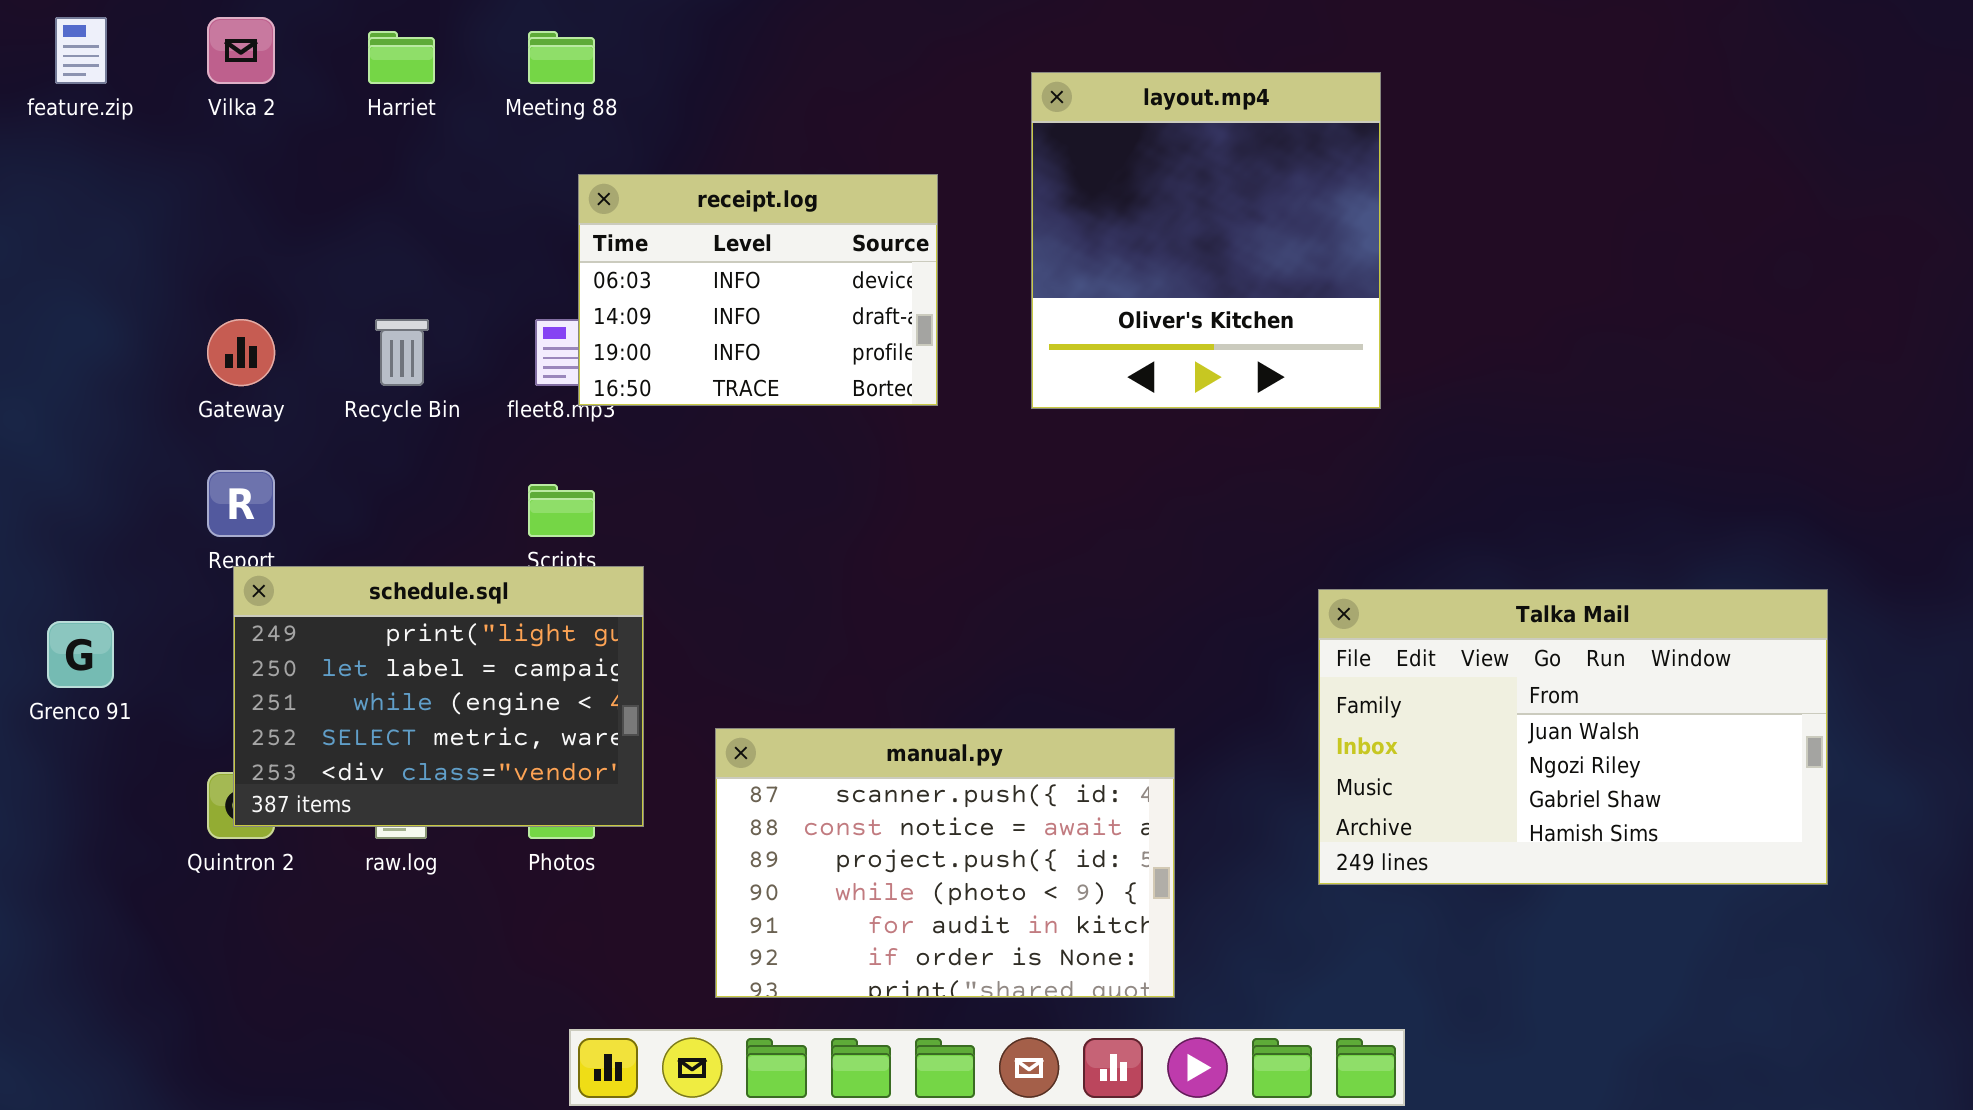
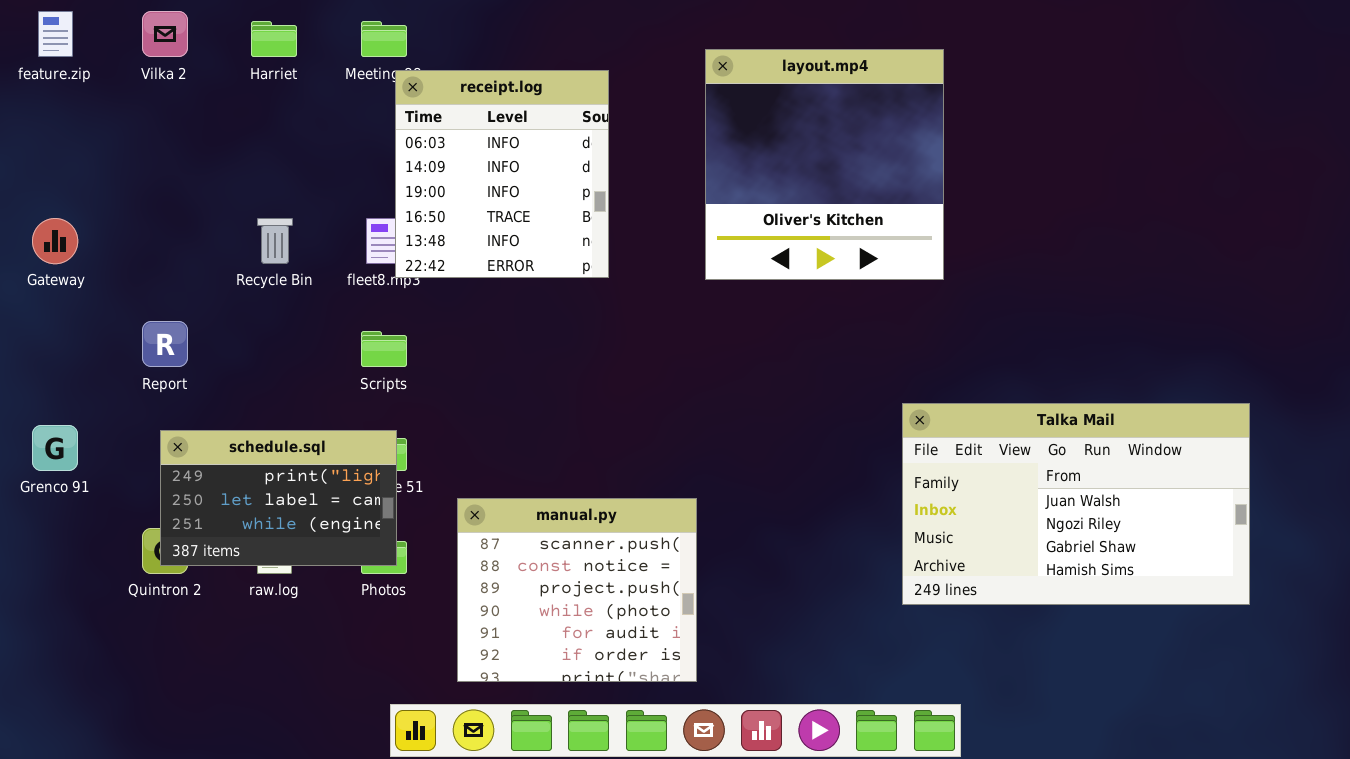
receipt.log: [578,174,938,406] -> [395,70,609,278], resized
Gateway: [207,319,275,386] -> [32,218,78,264], moved
schedule.sql: [233,566,644,827] -> [160,430,397,566], resized
manual.py: [715,728,1175,998] -> [457,498,697,682], moved, resized

